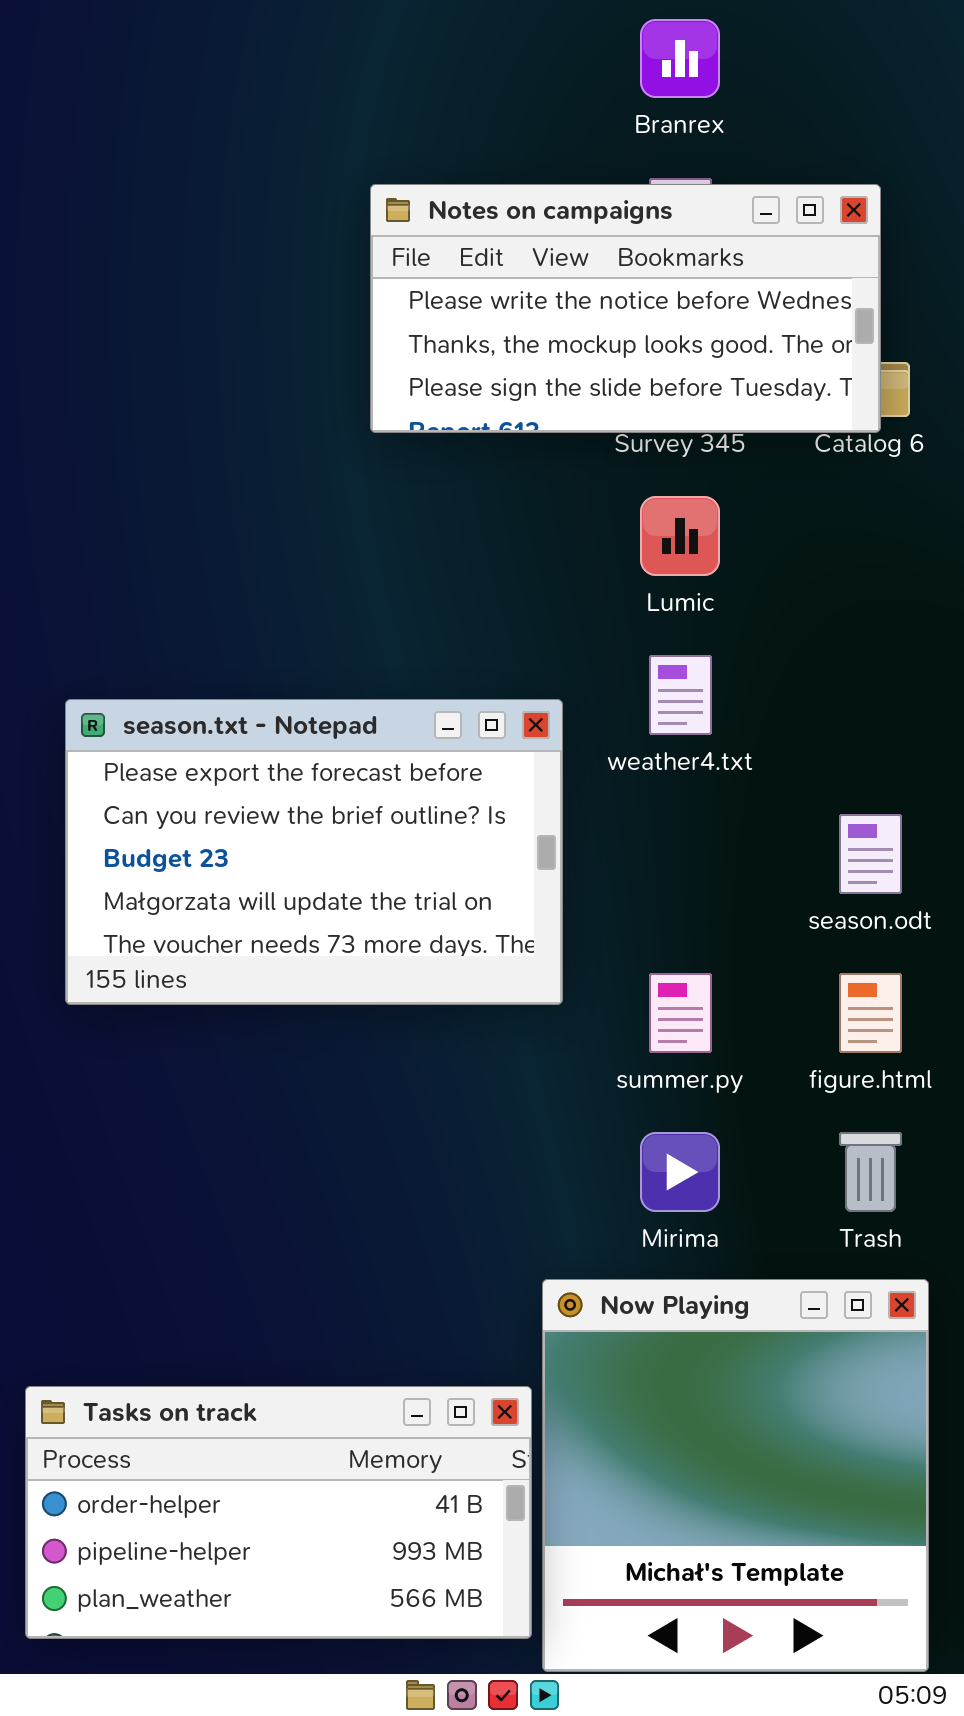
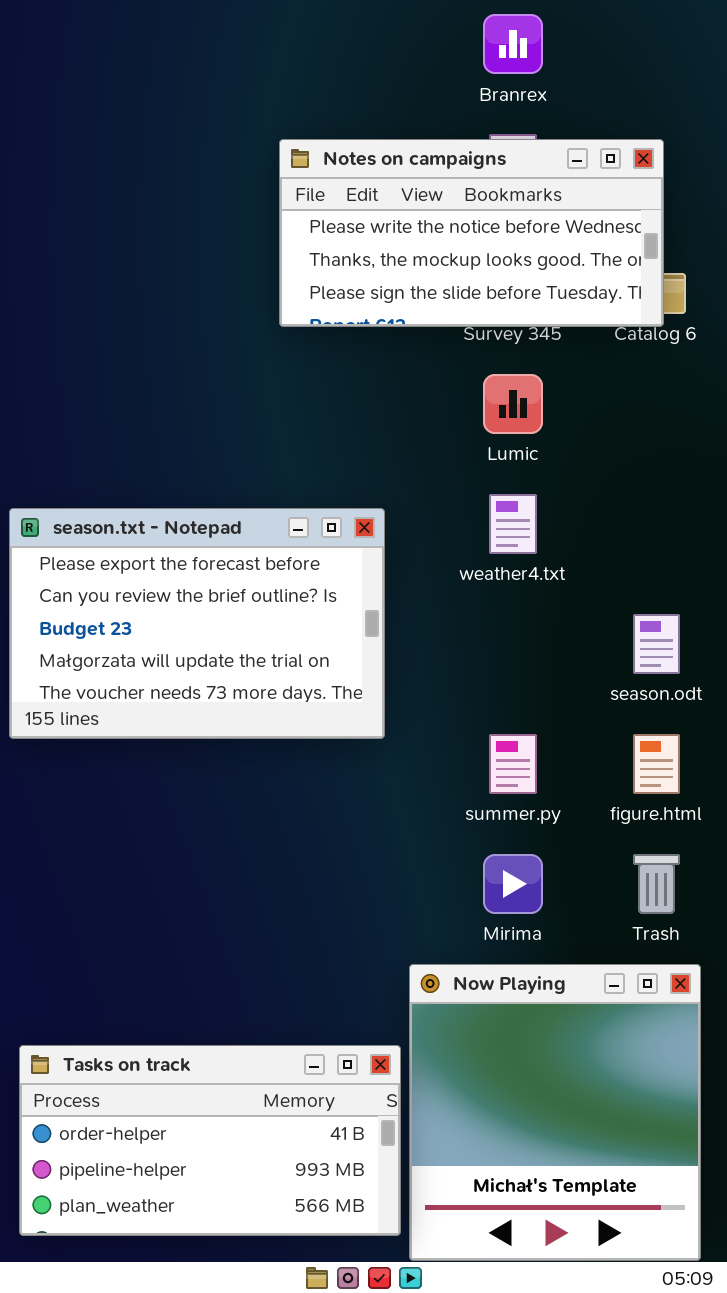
season.txt - Notepad: [65,699,563,1005] -> [9,508,385,739], moved

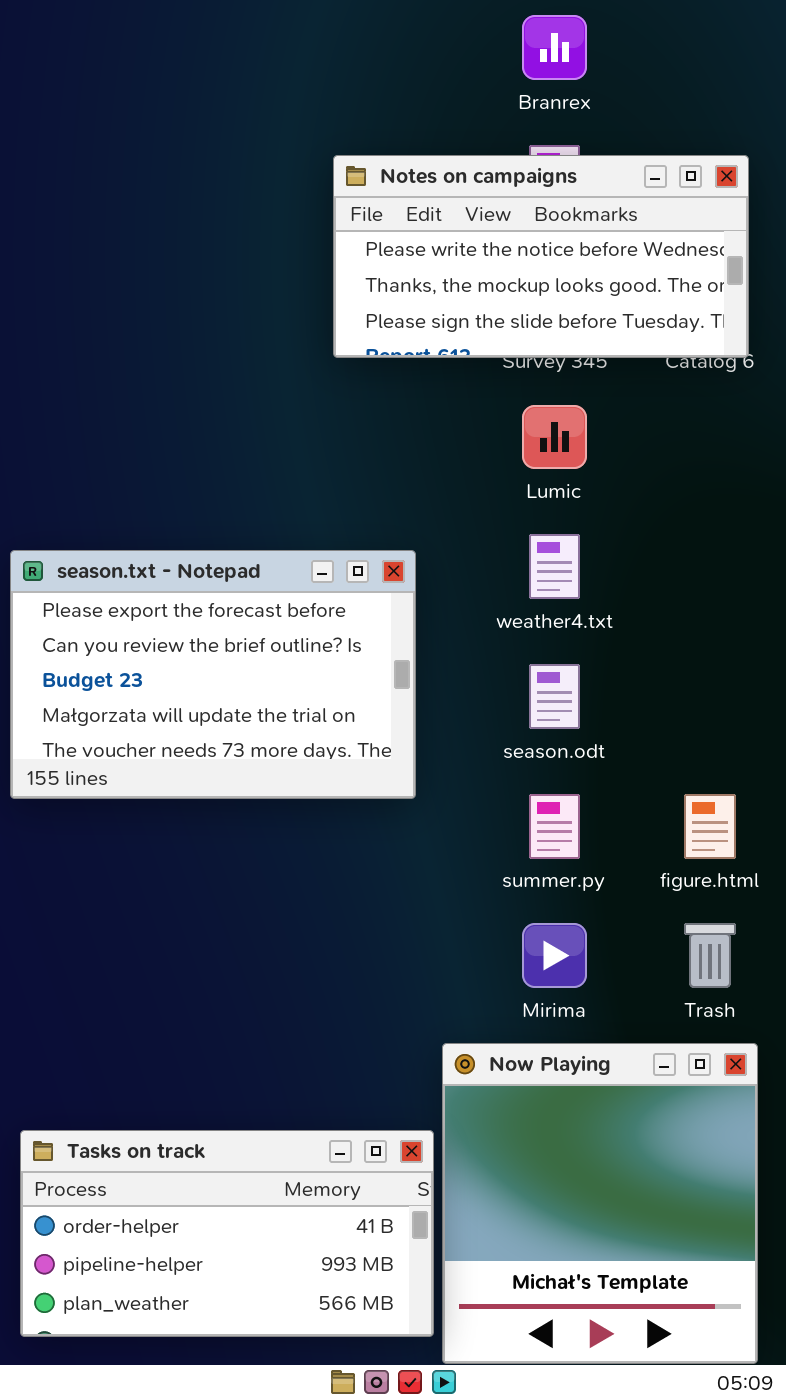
Notes on campaigns: [279,139,664,327] -> [333,155,749,358], moved
season.odt: [633,614,680,674] -> [529,664,580,729], moved

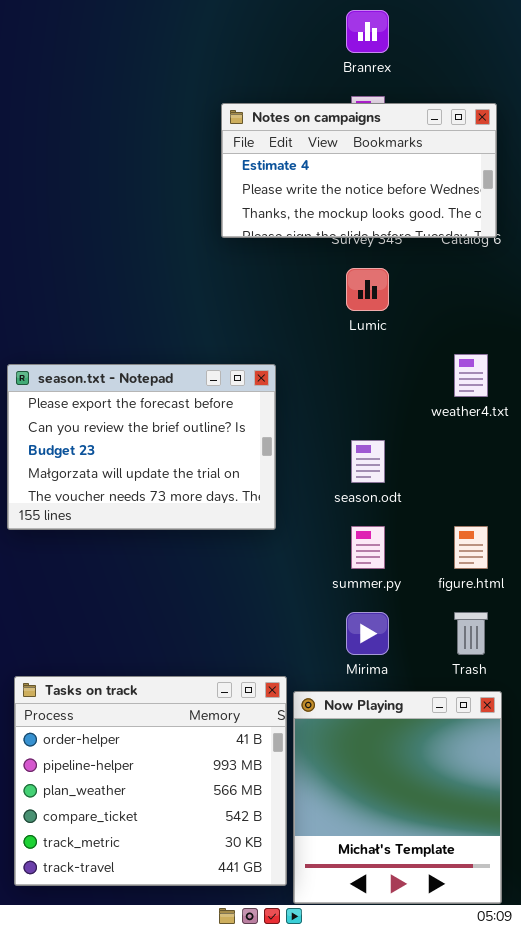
Notes on campaigns: [333,155,749,358] -> [221,103,497,238], scrolled up 1 row
weather4.txt: [529,534,580,599] -> [454,354,488,397], moved
Tasks on track: [20,1130,434,1337] -> [14,676,287,886], resized

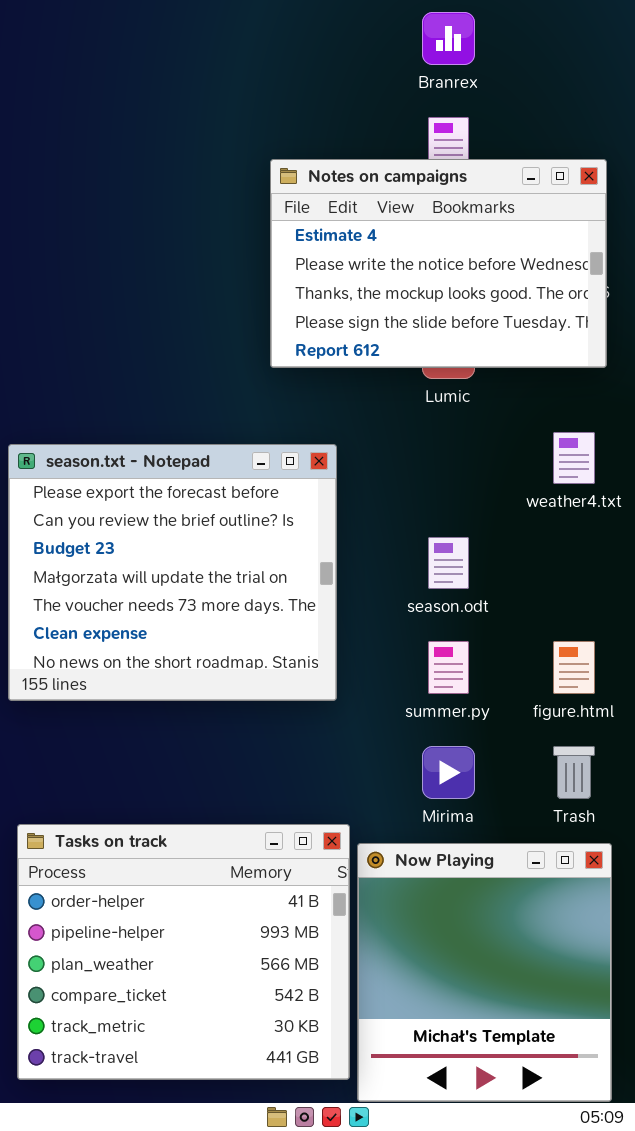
Notes on campaigns: [221,103,497,238] -> [270,159,607,368], moved, resized
season.txt - Notepad: [7,364,276,530] -> [8,444,337,701], resized

